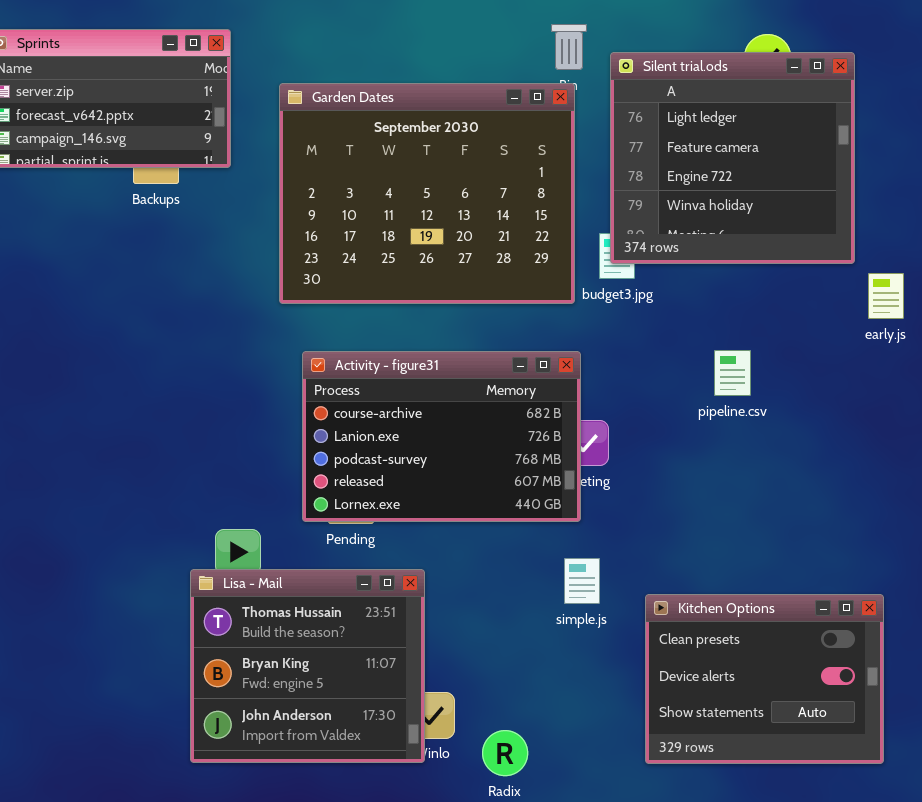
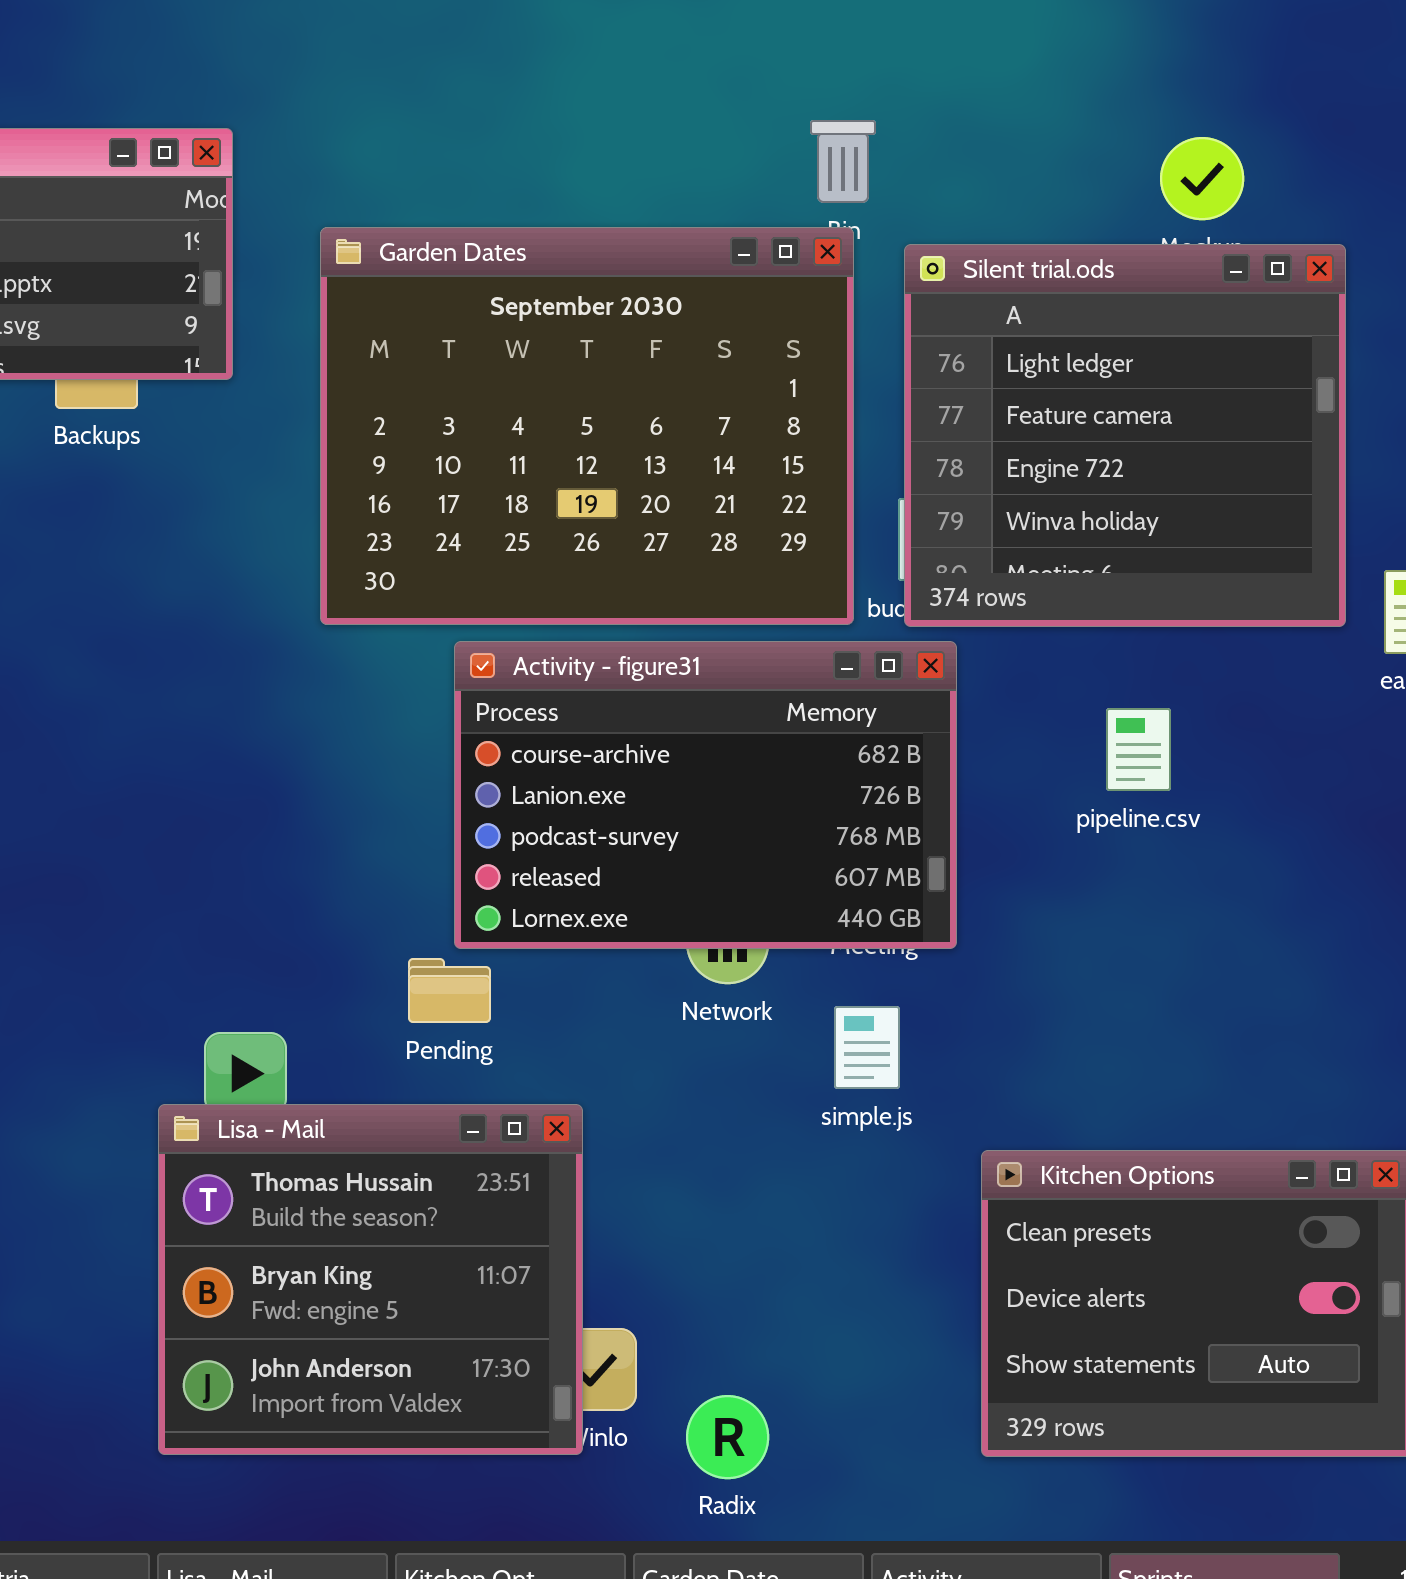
Silent trial.ods: [610,52,855,264] -> [904,244,1346,627], moved
Activity - figure31: [302,351,581,522] -> [454,641,957,949], moved
simple.js: [564,558,600,604] -> [834,1006,900,1089], moved

